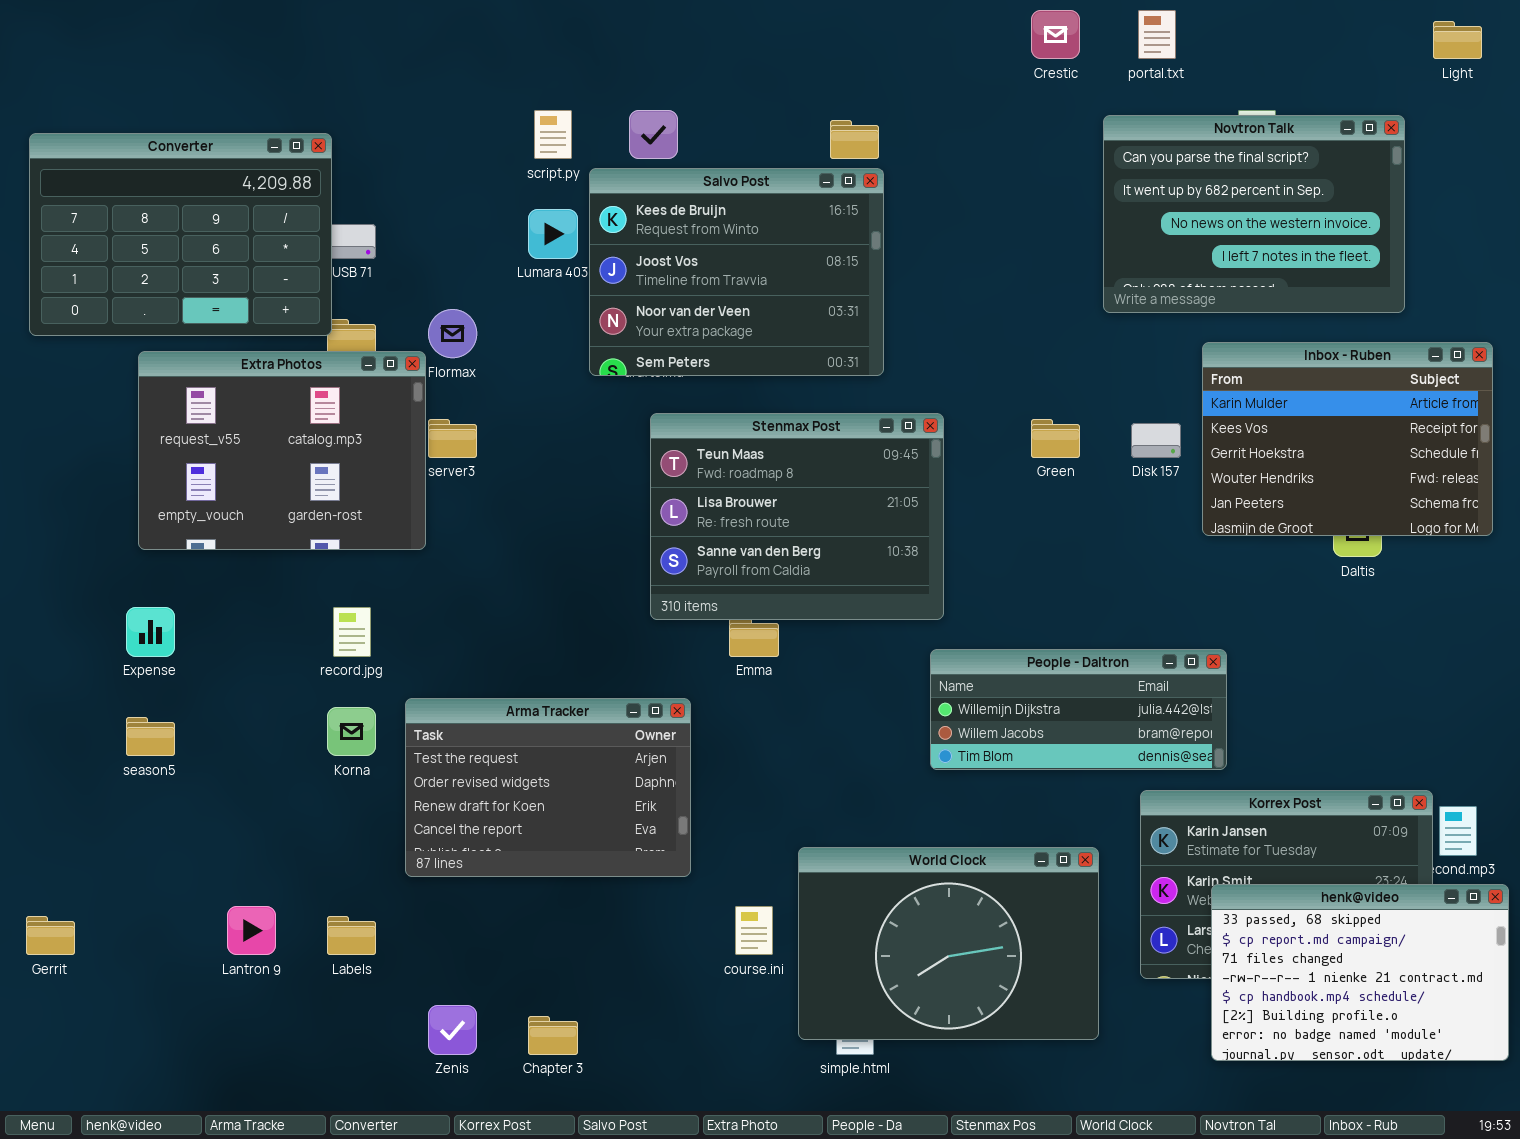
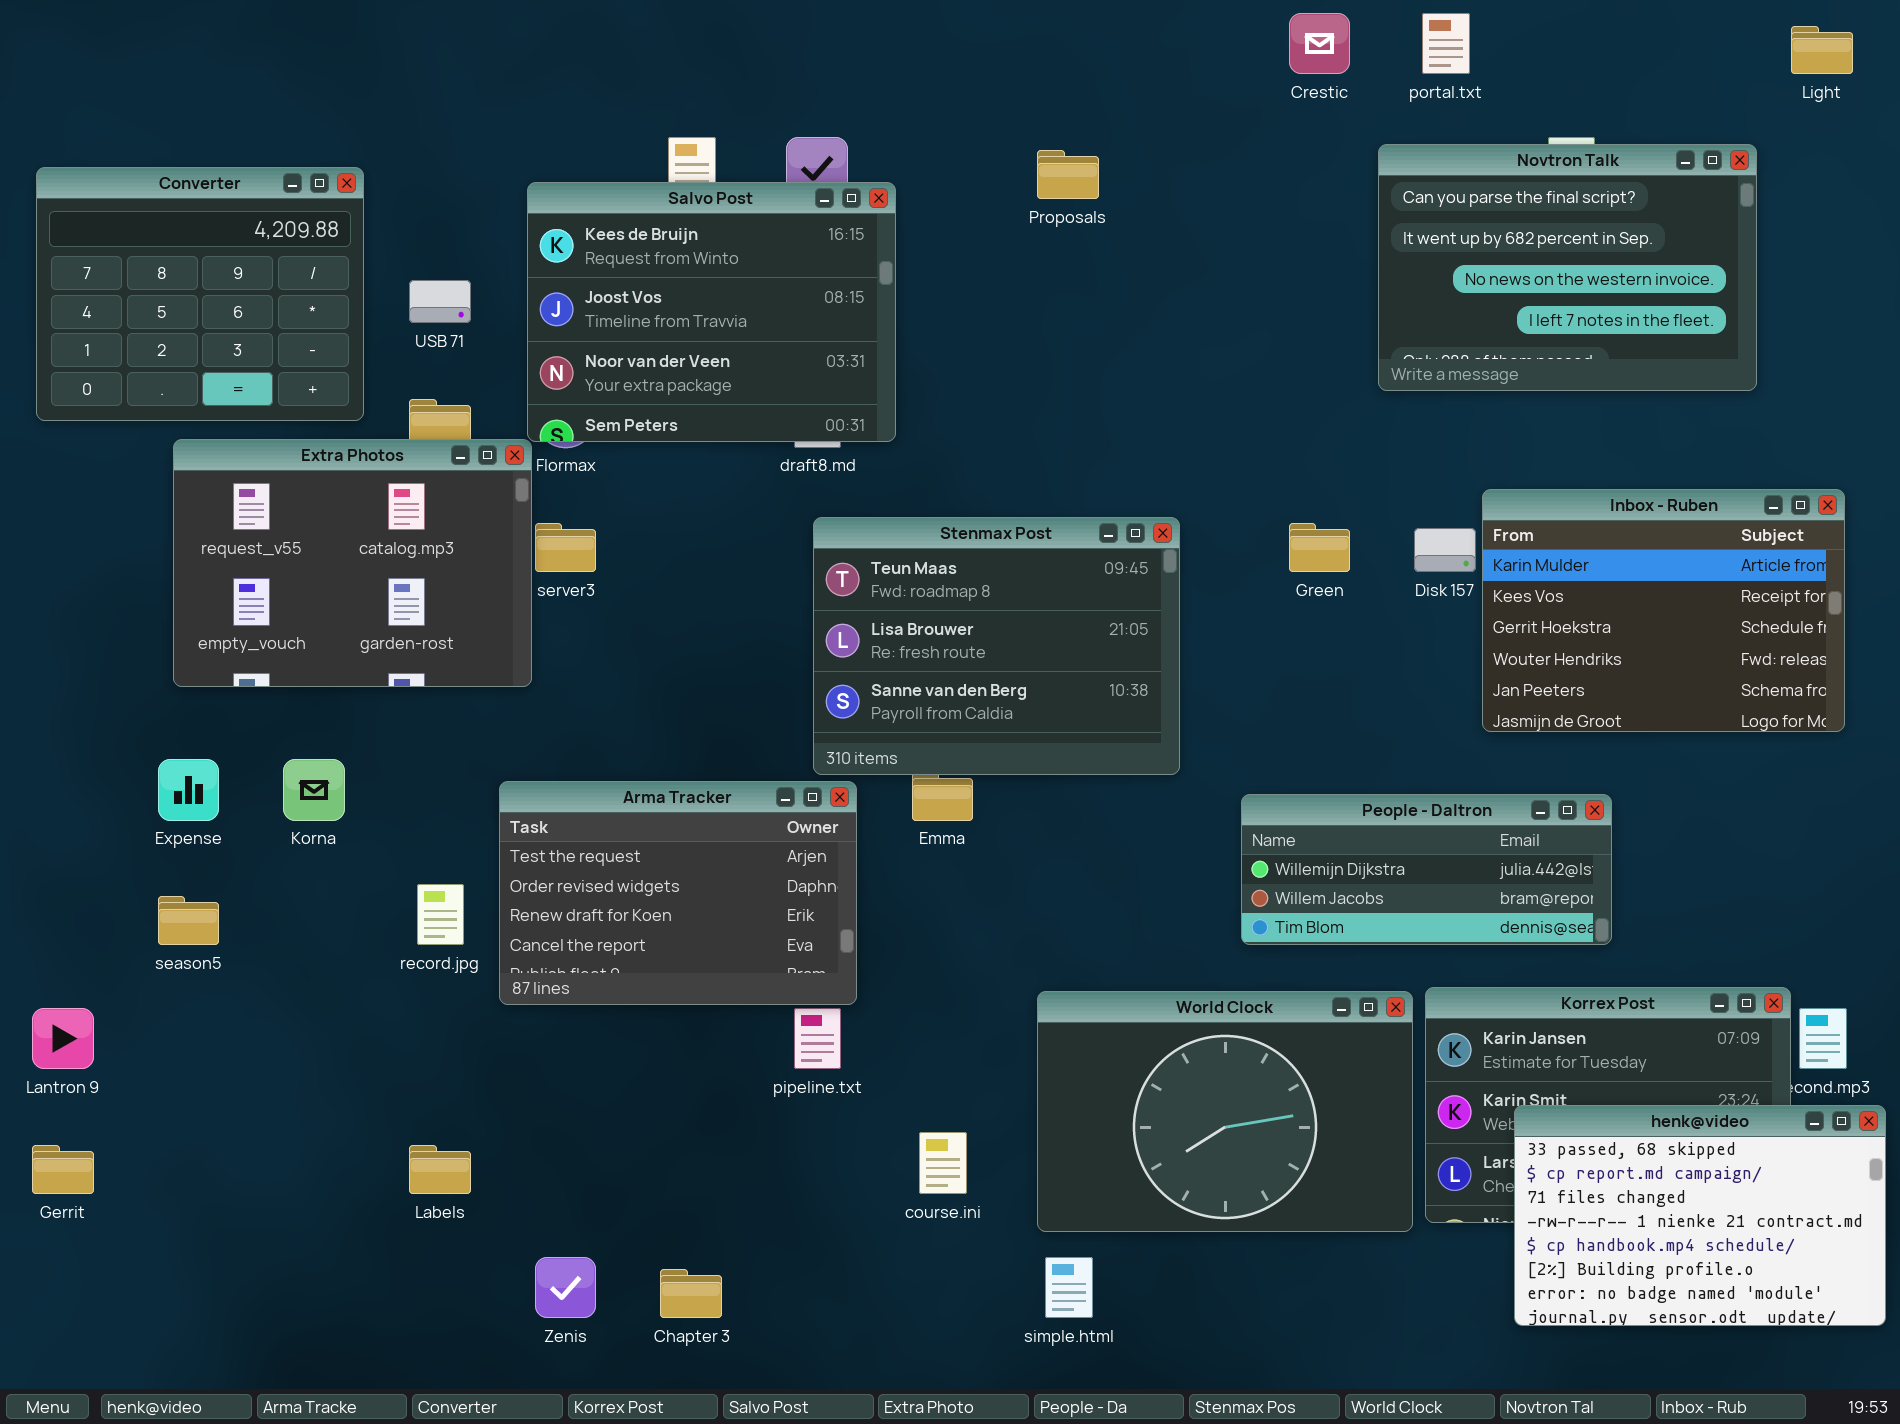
Converter: [29,133,332,336] -> [36,167,364,421], resized
Salvo Post: [589,168,884,376] -> [527,182,896,442], moved
Inbox - Ruben: [1202,342,1493,536] -> [1482,489,1845,732], moved
record.jpg: [333,607,371,657] -> [417,884,464,945], moved
People - Daltron: [930,649,1227,770] -> [1241,794,1612,945], moved
Arma Tracker: [405,698,691,877] -> [499,781,857,1005], moved
Korna: [327,707,376,756] -> [283,759,345,821], moved
World Clock: [798,847,1099,1040] -> [1037,991,1413,1232], moved
Lantron 9: [227,906,276,955] -> [32,1008,94,1069], moved

